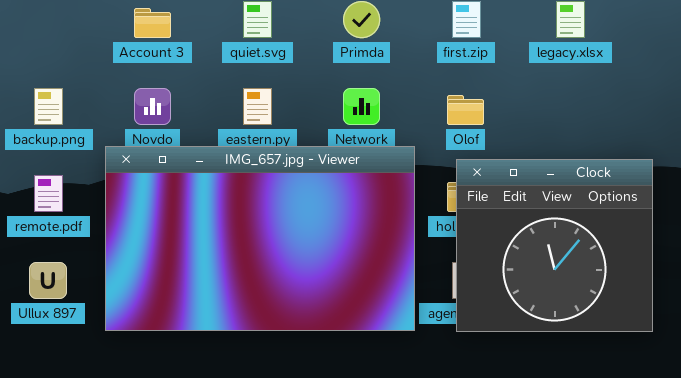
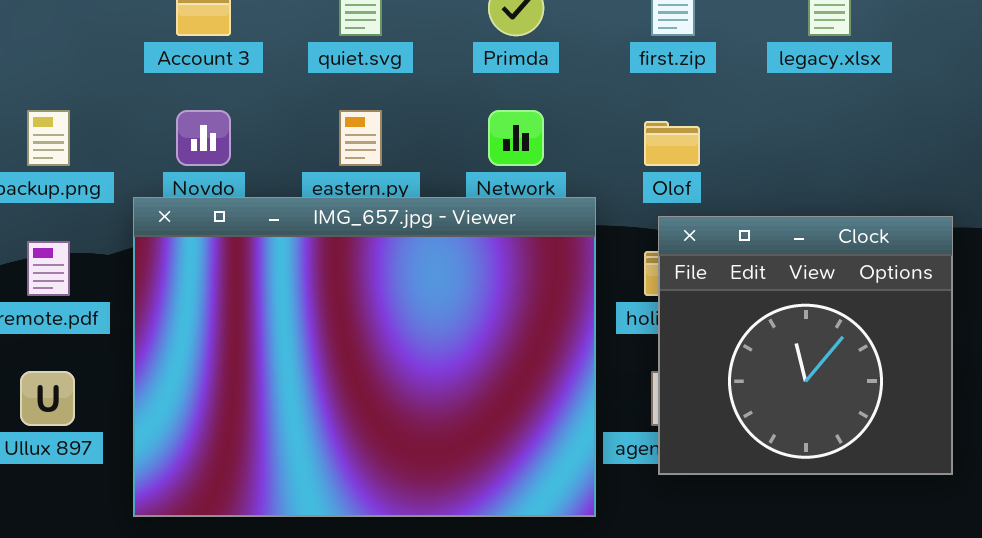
IMG_657.jpg - Viewer: [105,146,415,331] -> [133,197,596,517], resized

